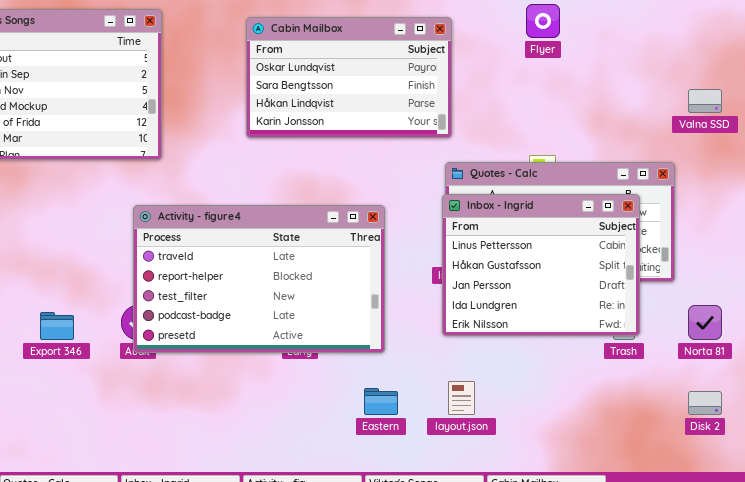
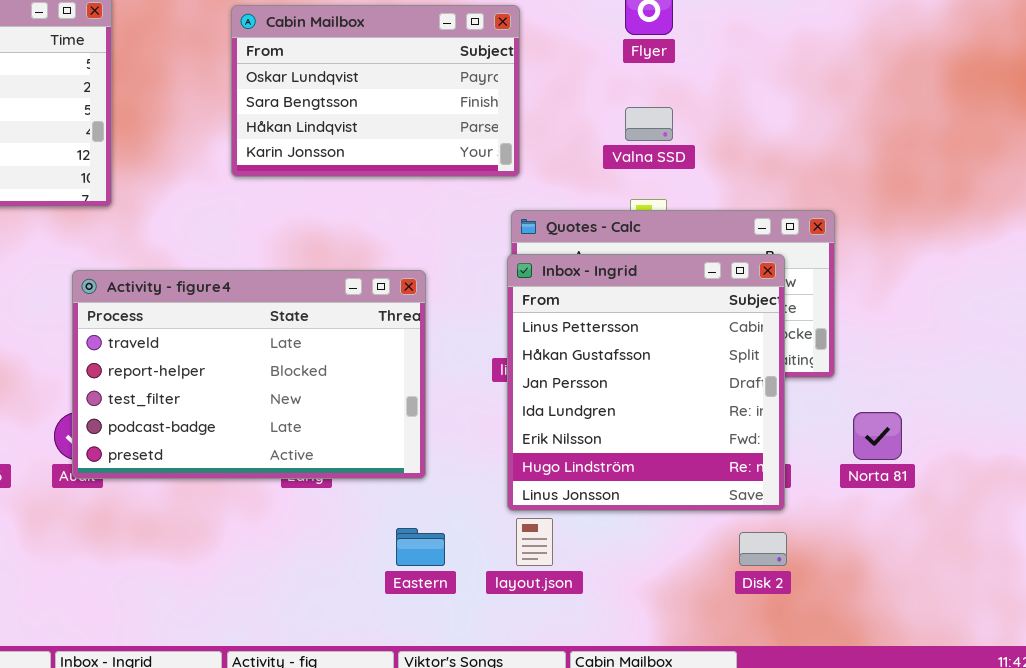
Valna SSD: [688,89,722,113] -> [625,107,673,141], moved
Inbox - Ingrid: [442,194,640,336] -> [507,254,785,511], resized
Disk 2: [688,391,722,415] -> [739,532,787,566], moved

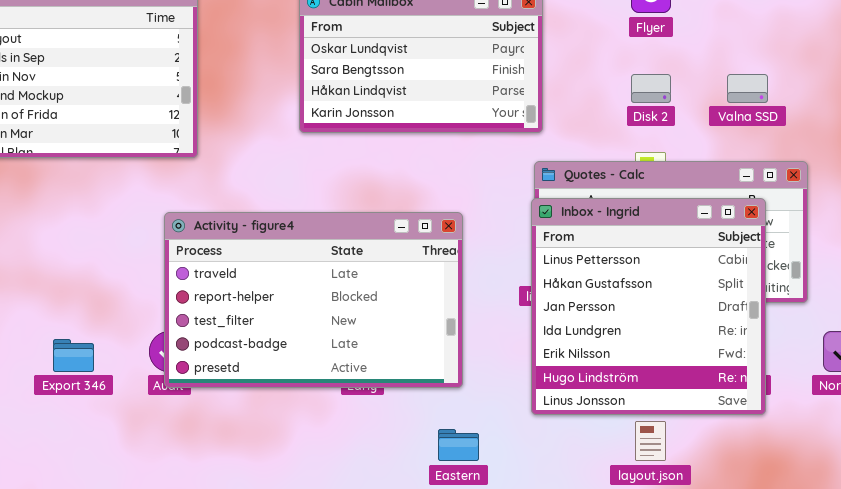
Valna SSD: [625,107,673,141] -> [727,74,768,103], moved
layout.json: [516,518,553,566] -> [635,421,666,461], moved
Disk 2: [739,532,787,566] -> [631,74,671,103], moved

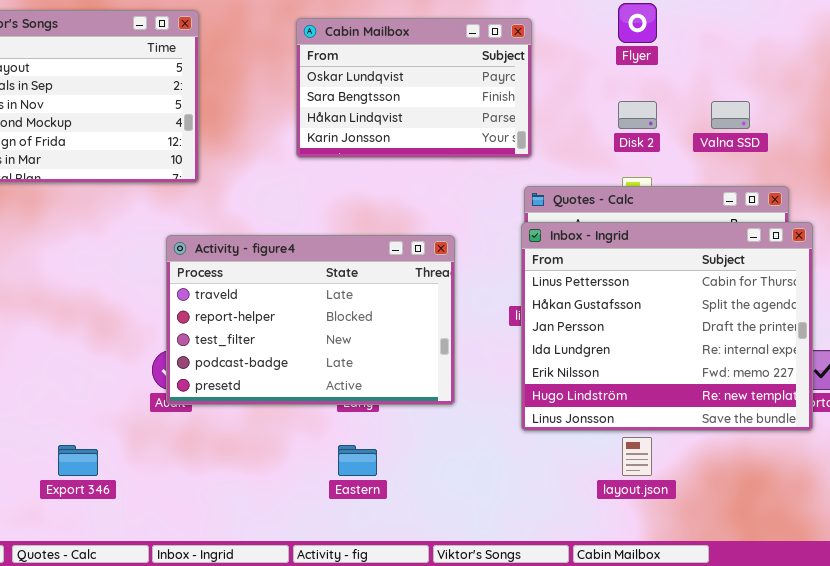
Inbox - Ingrid: [531,198,766,415] -> [521,222,813,431], resized
Export 346: [53,339,94,372] -> [58,445,98,476], moved
Eastern: [438,429,479,461] -> [338,445,377,476], moved

